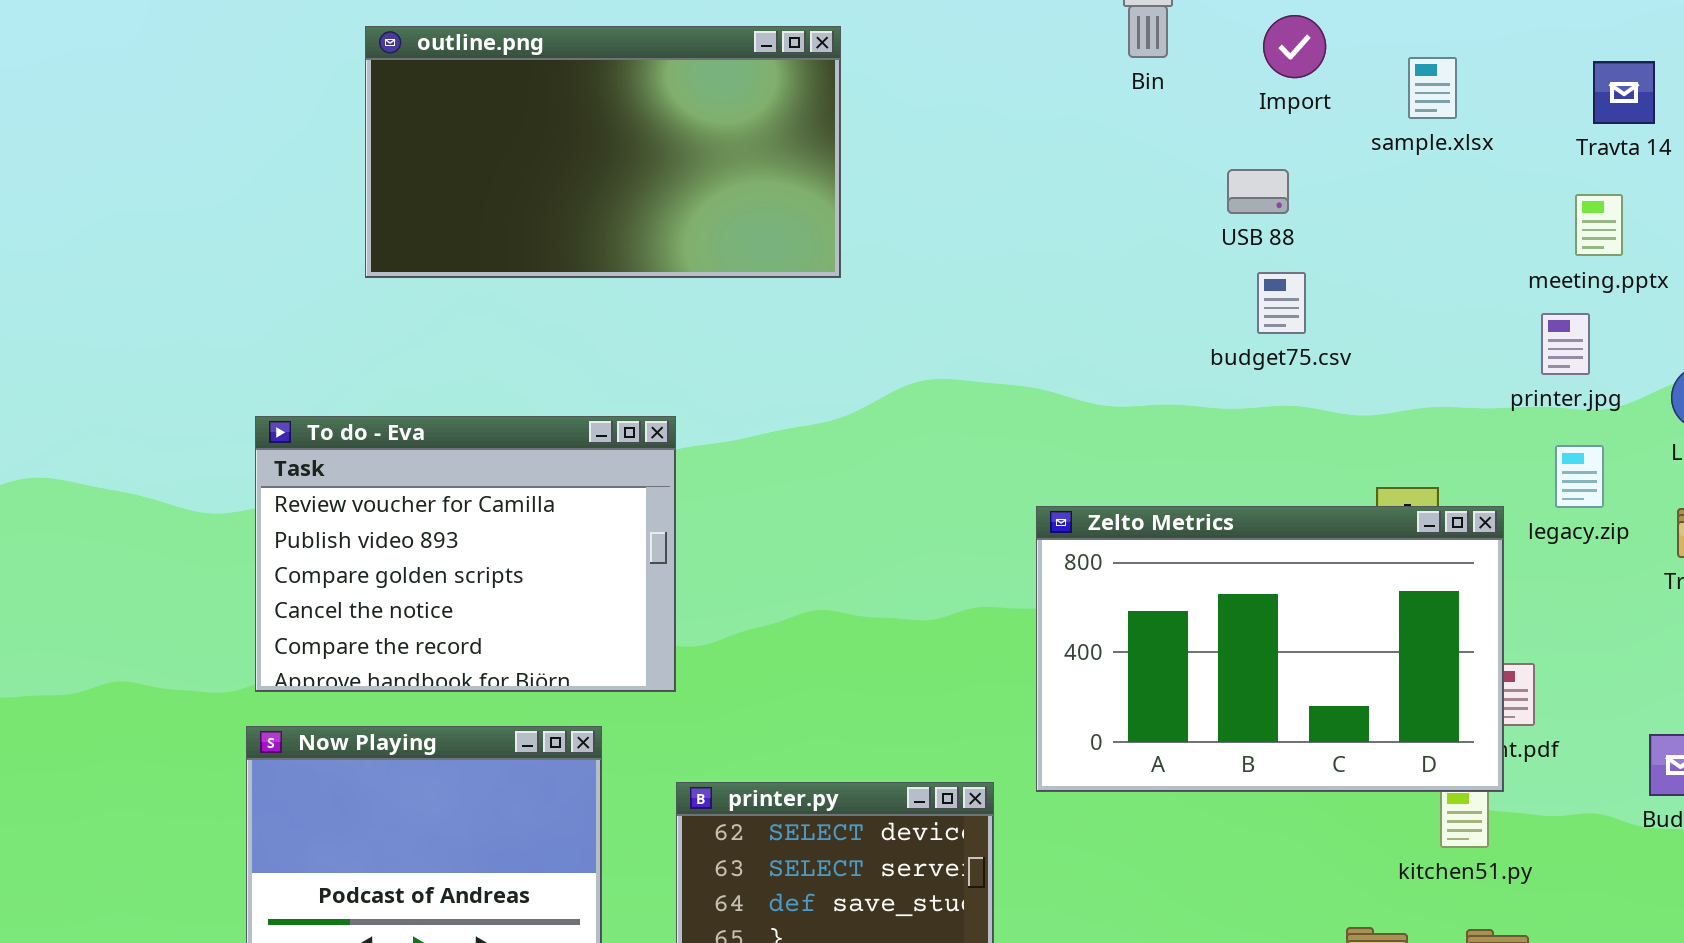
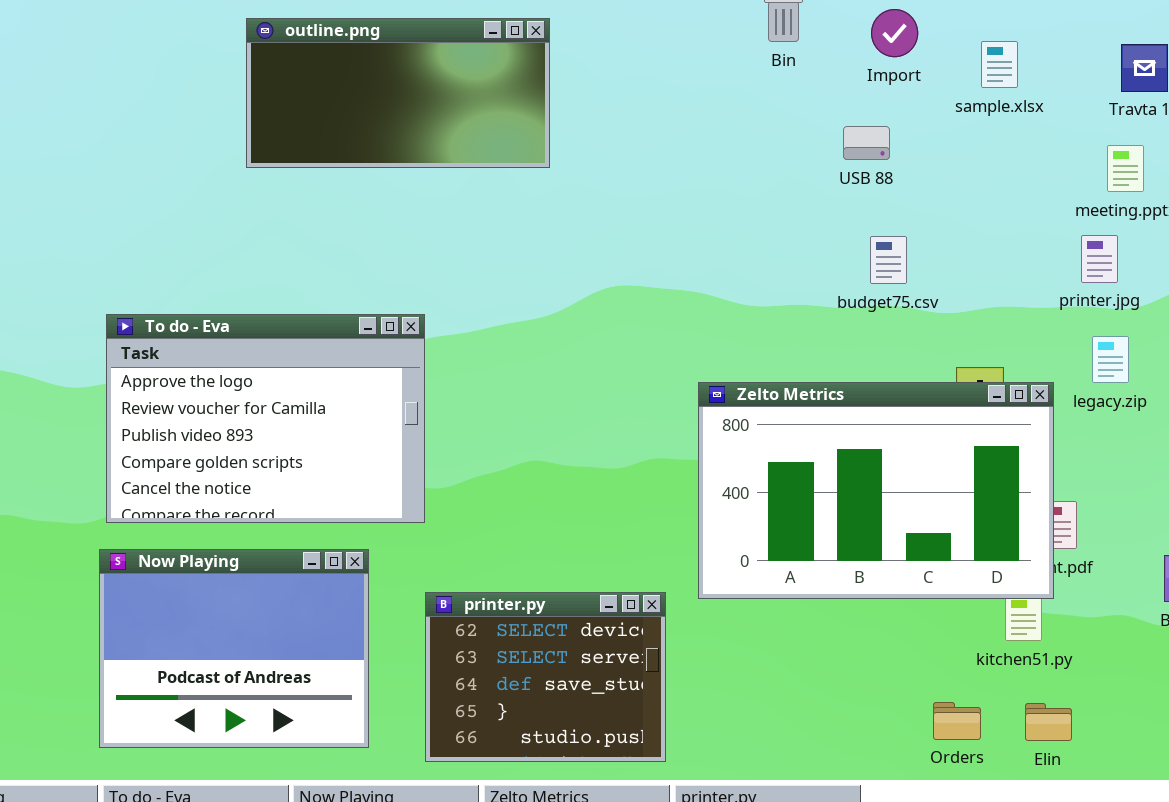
outline.png: [365,26,841,278] -> [246,18,550,168], resized
budget75.csv: [1257,272,1306,334] -> [870,236,907,284], moved
To do - Eva: [255,416,676,692] -> [106,314,425,523], scrolled up 1 row

